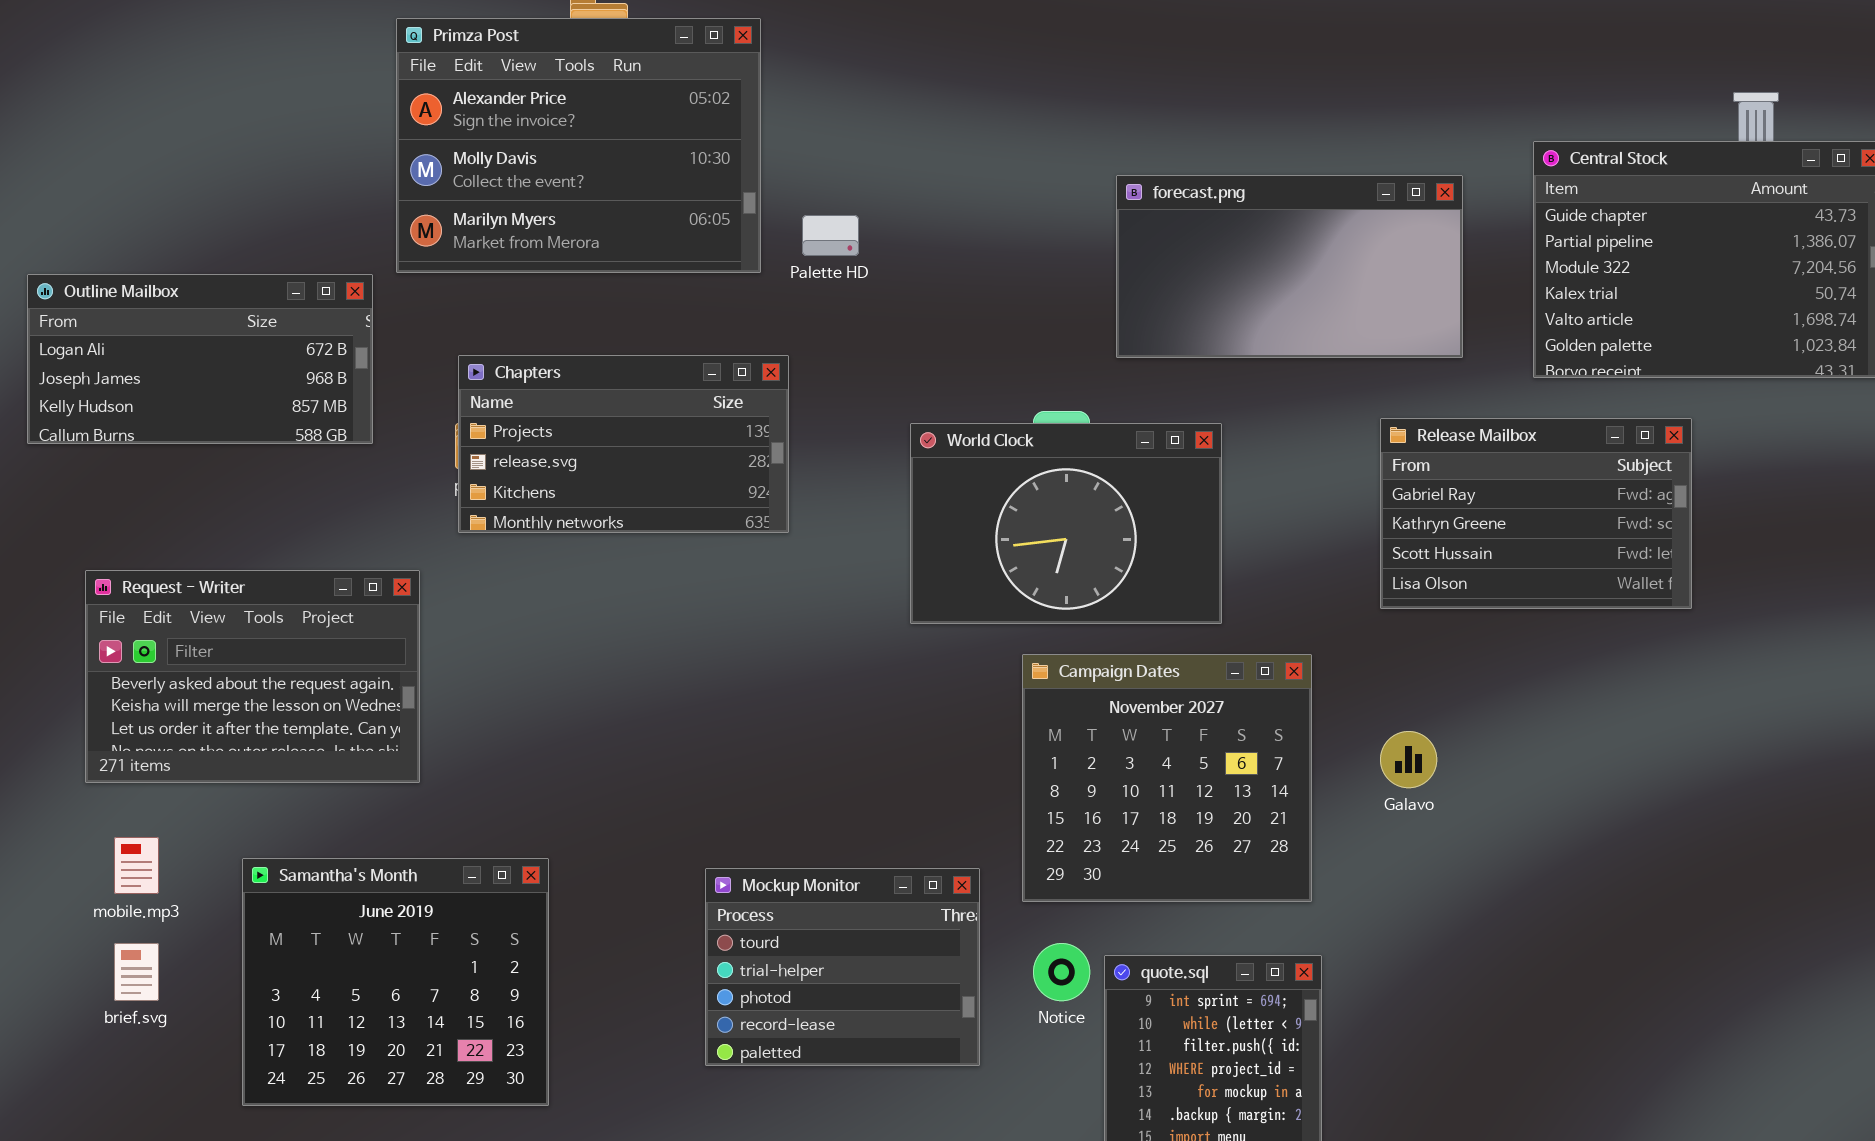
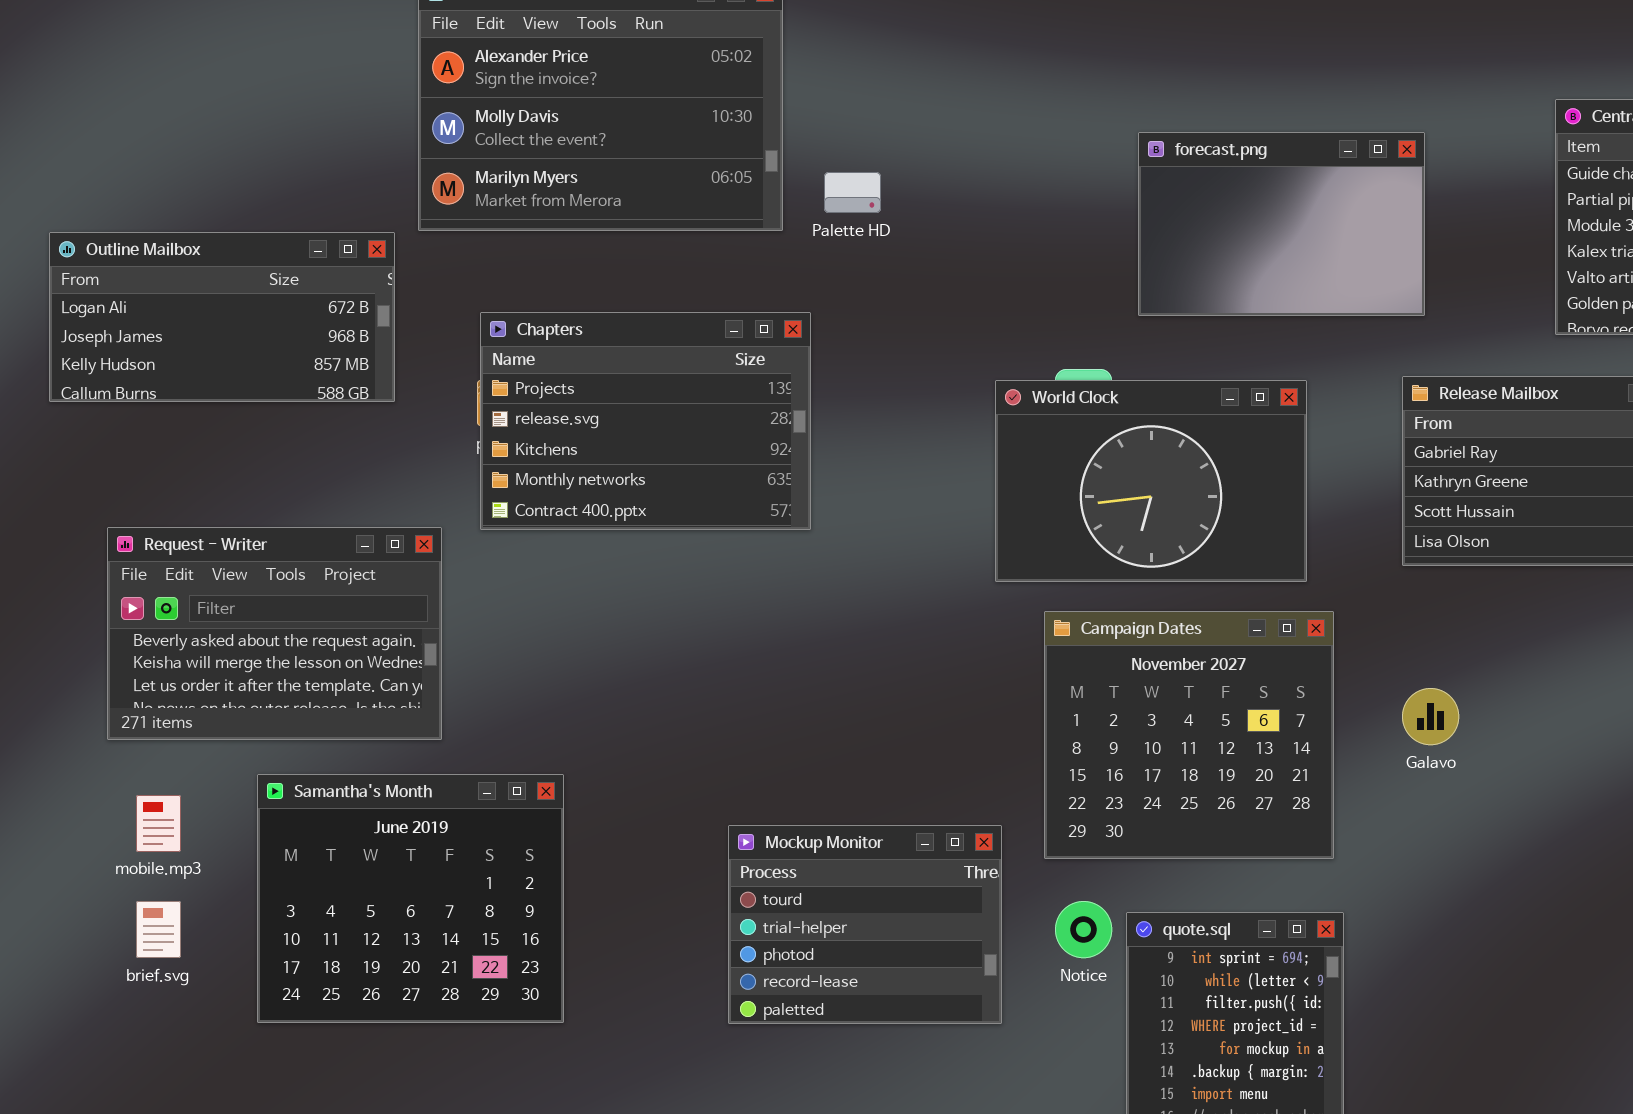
forecast.png: [1116,175,1463,358] -> [1138,132,1425,316], resized
Chapters: [458,355,789,533] -> [480,312,811,530], resized
World Clock: [910,423,1222,624] -> [995,380,1307,582], moved
Samantha's Month: [242,858,549,1106] -> [257,774,564,1023], moved

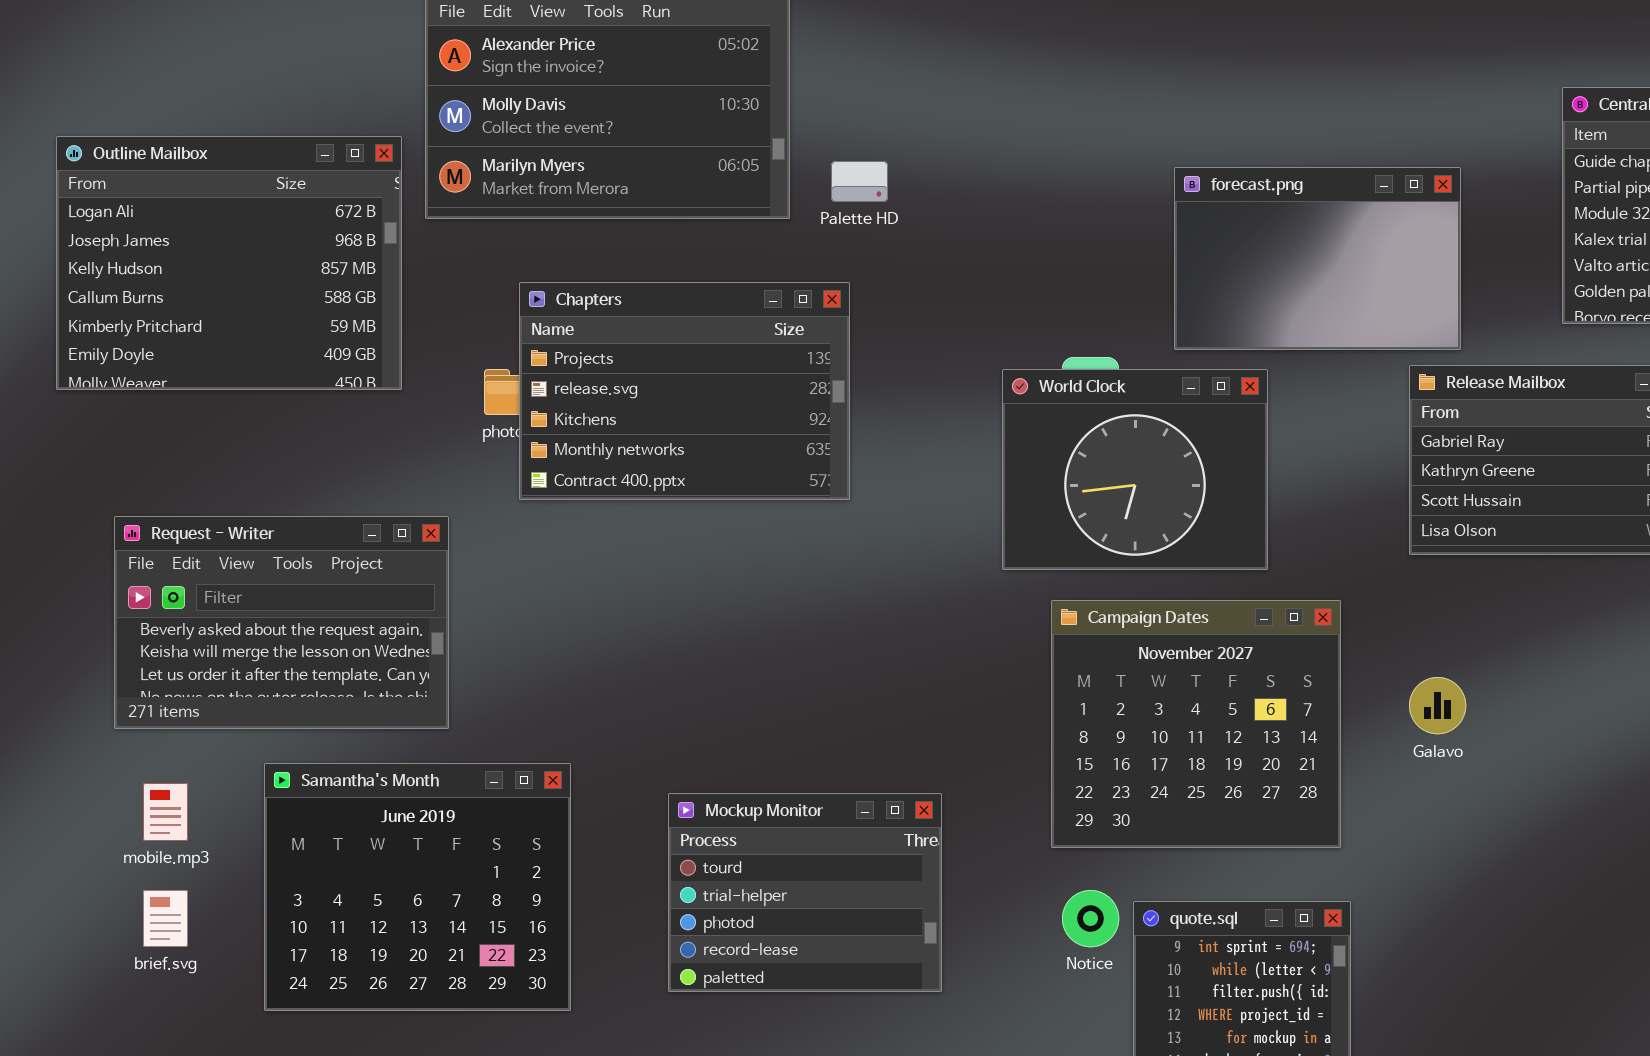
forecast.png: [1138,132,1425,316] -> [1174,167,1461,350], moved
Outline Mailbox: [49,232,395,402] -> [56,136,402,390], resized
Chapters: [480,312,811,530] -> [519,282,850,500], moved
World Clock: [995,380,1307,582] -> [1002,369,1268,570], resized
Mockup Monitor: [728,825,1002,1024] -> [668,793,942,992], moved

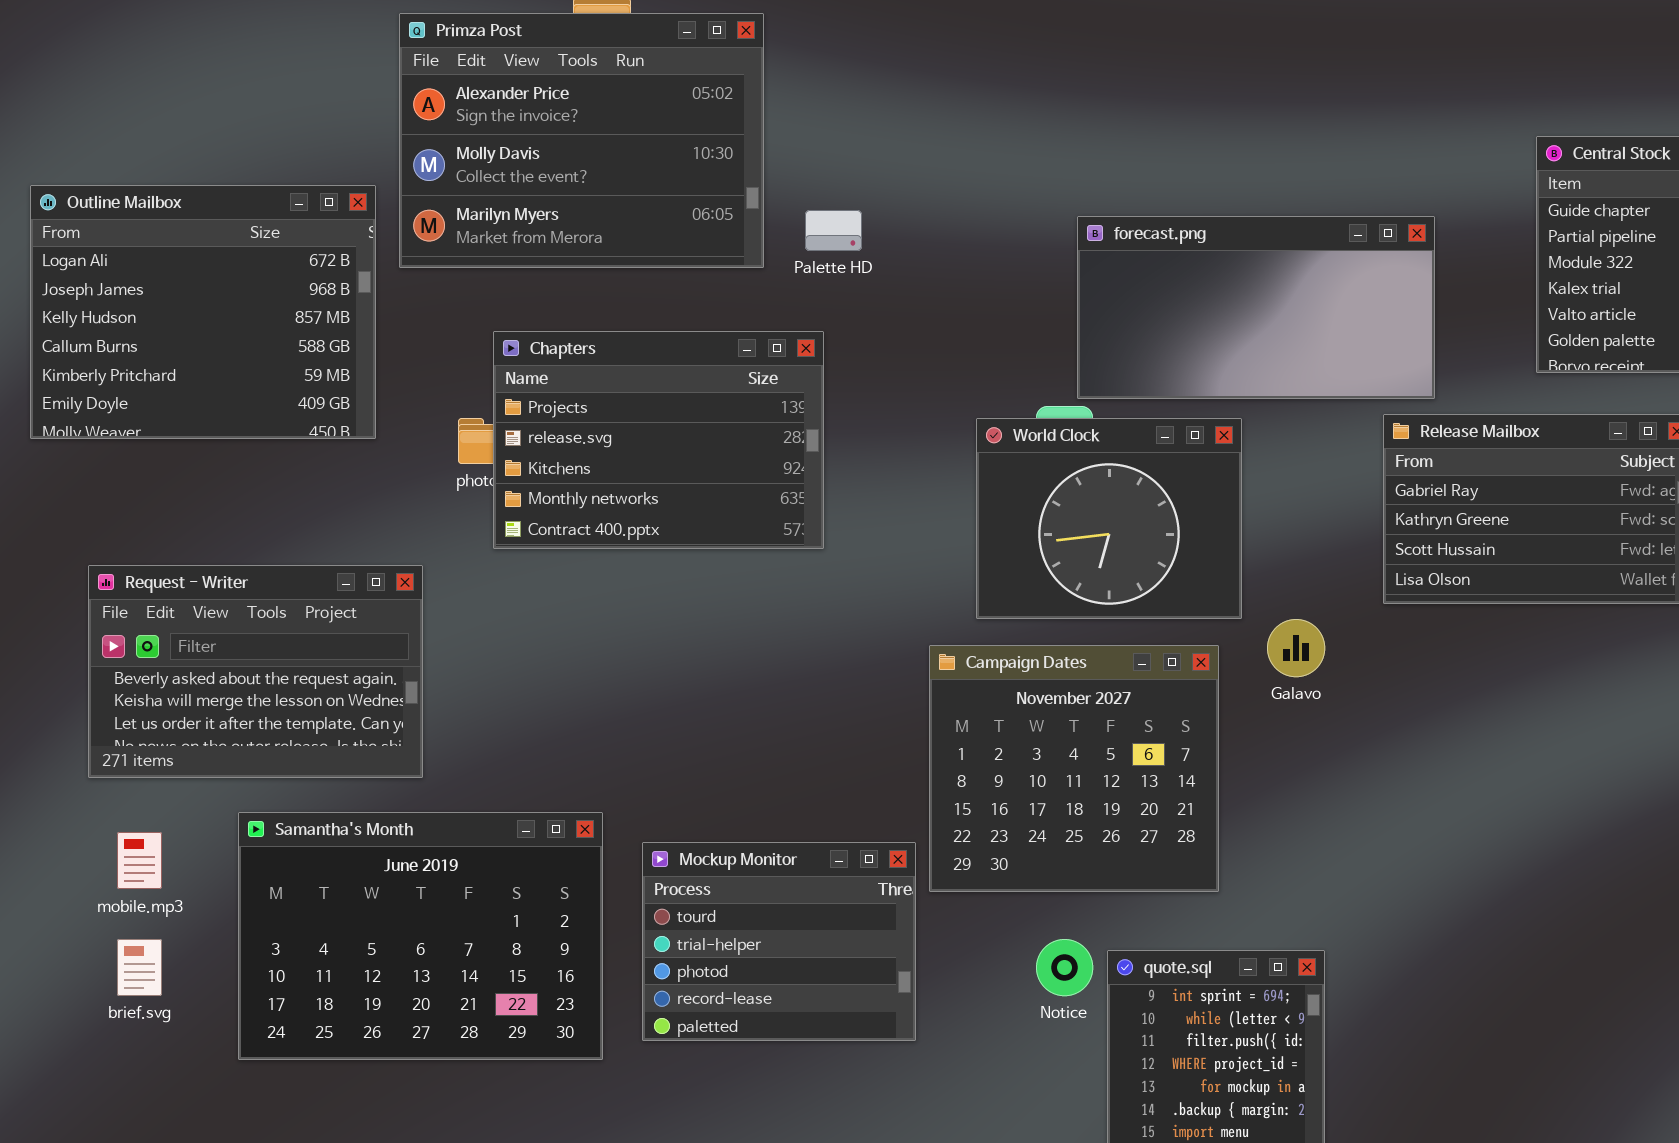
forecast.png: [1174,167,1461,350] -> [1077,216,1435,399], resized
Campaign Dates: [1051,600,1341,848] -> [929,645,1219,892], moved
Galavo: [1409,677,1466,734] -> [1267,619,1325,677], moved
Samantha's Month: [264,763,571,1011] -> [238,812,603,1060], resized

